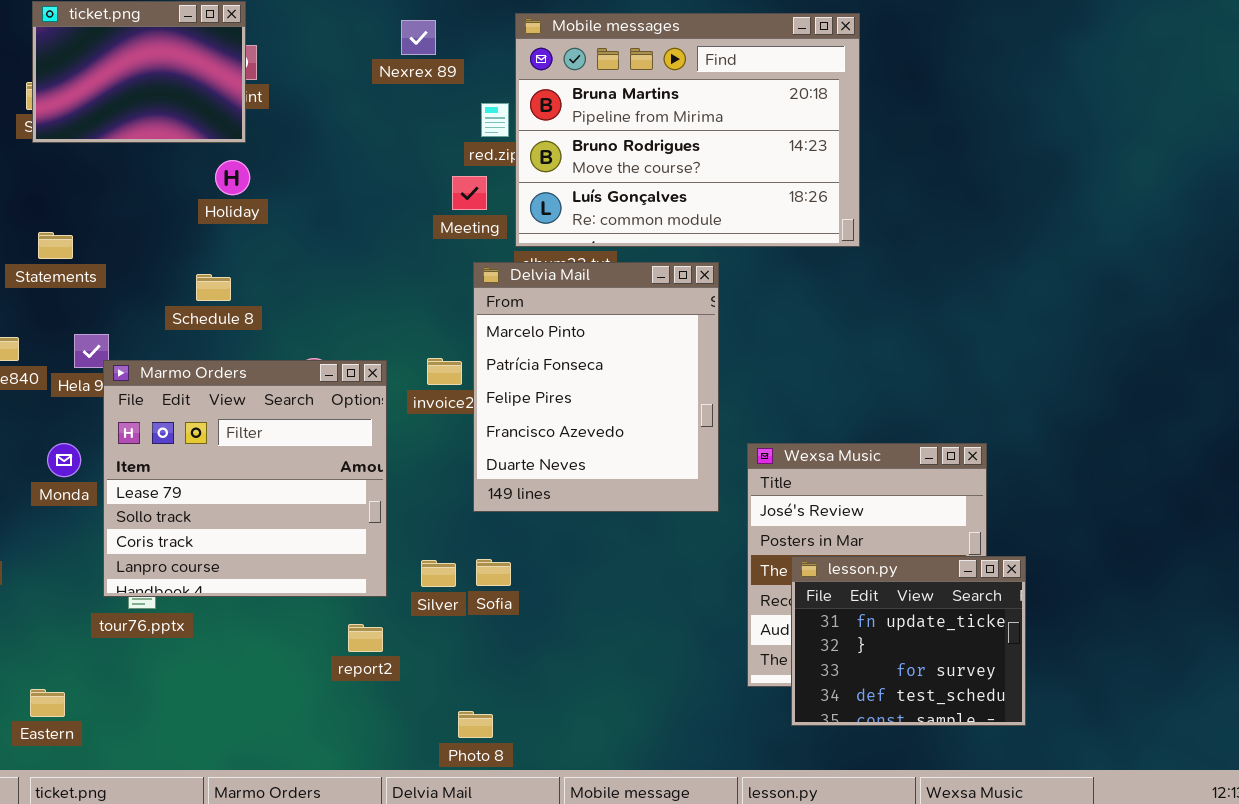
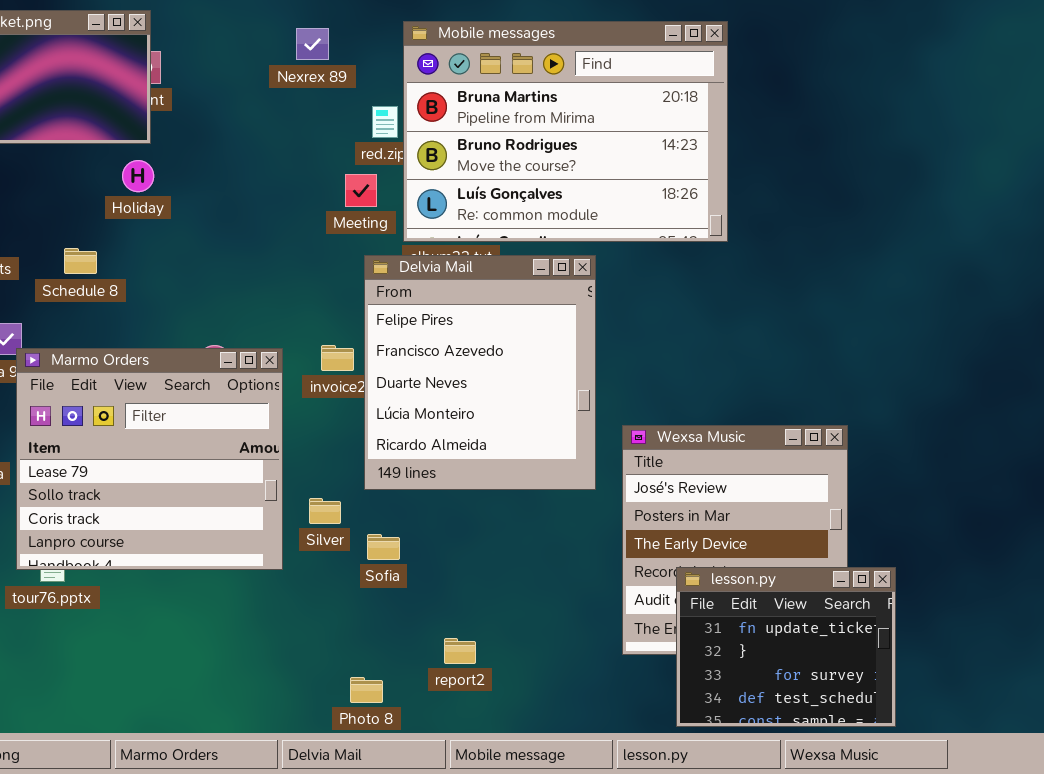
Delvia Mail: [473,262,719,512] -> [364,255,596,490], scrolled down 2 rows
Schedule 8: [196,274,231,301] -> [64,248,97,274], moved
lesson.py: [791,556,1026,726] -> [676,567,896,727], moved
Silver: [421,560,456,587] -> [309,498,341,524], moved
report2: [348,624,383,652] -> [444,638,476,664], moved

